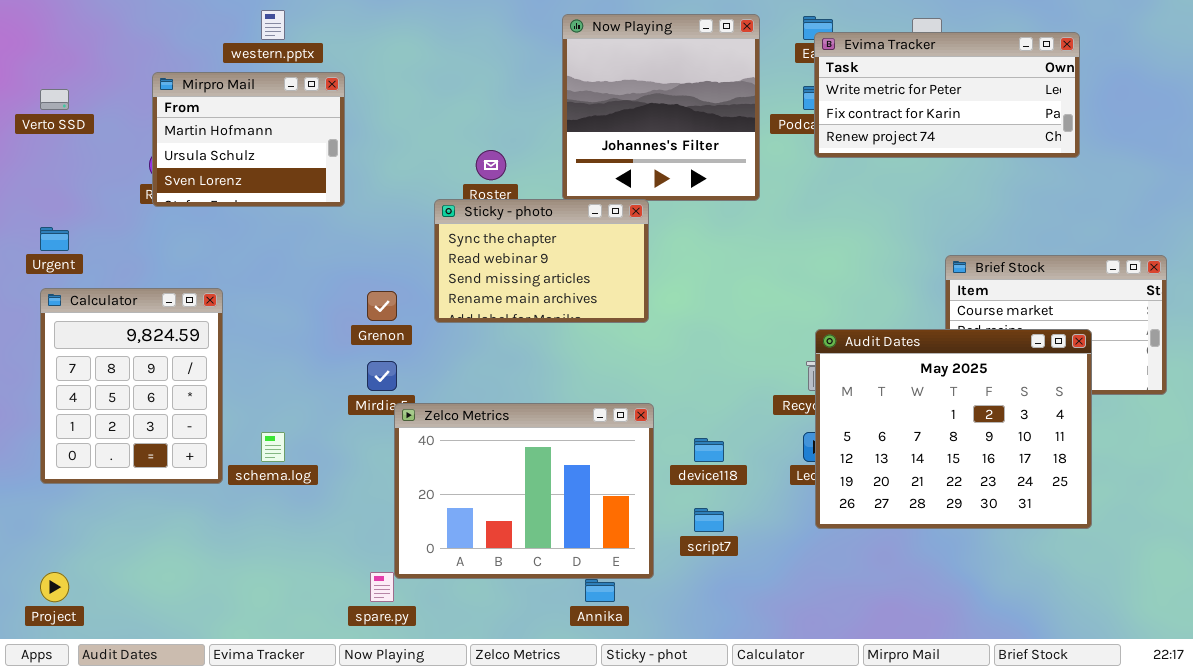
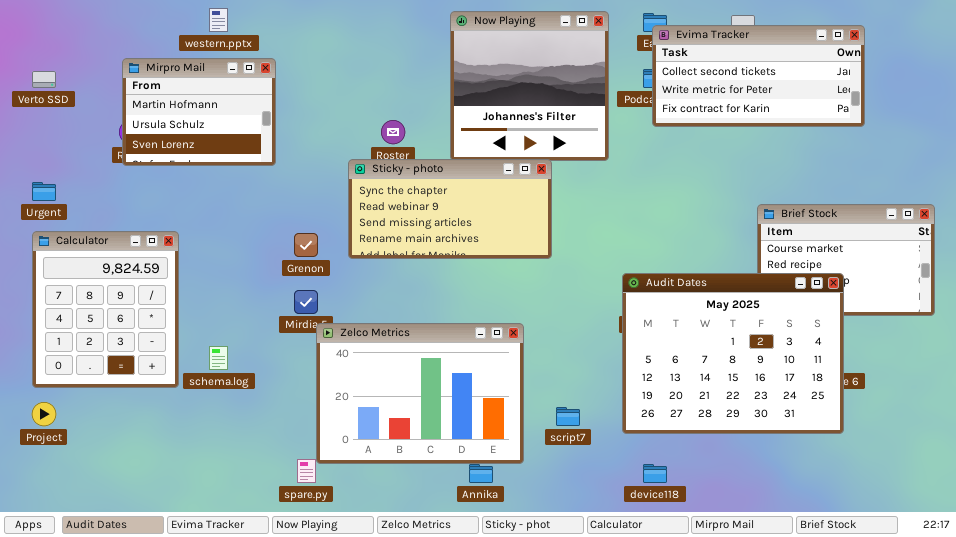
Evima Tracker: [814,32,1080,158] -> [652,25,865,127], scrolled up 1 row
Sticky - photo: [434,199,649,323] -> [348,159,552,259], resized
Audit Dates: [815,329,1092,529] -> [622,273,844,434], moved
device118: [694,438,724,462] -> [643,464,667,483], moved
Project: [40,572,69,602] -> [32,402,56,426], moved

